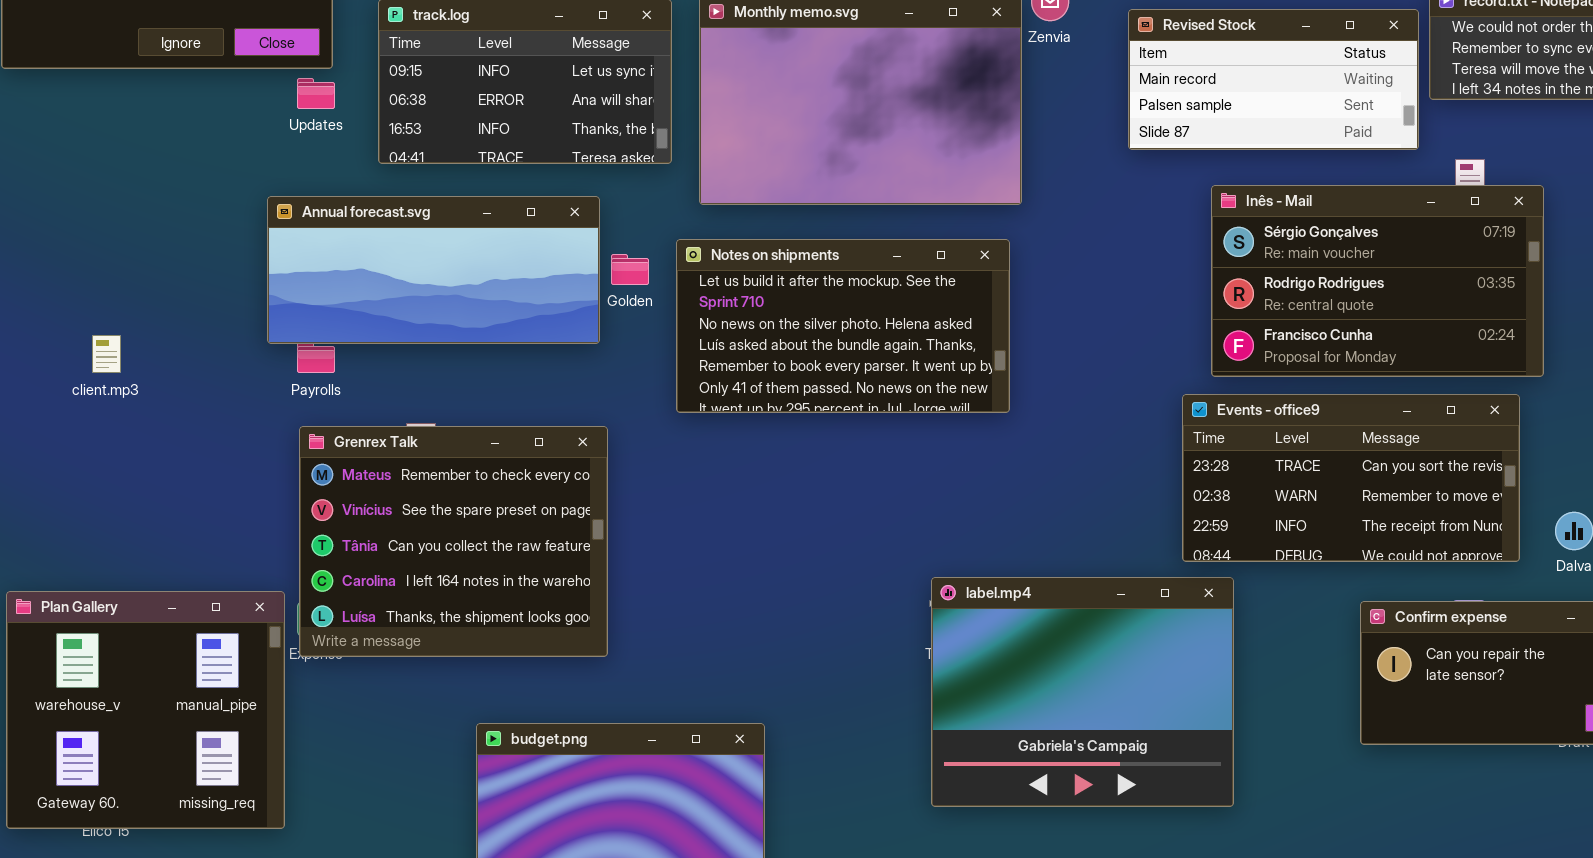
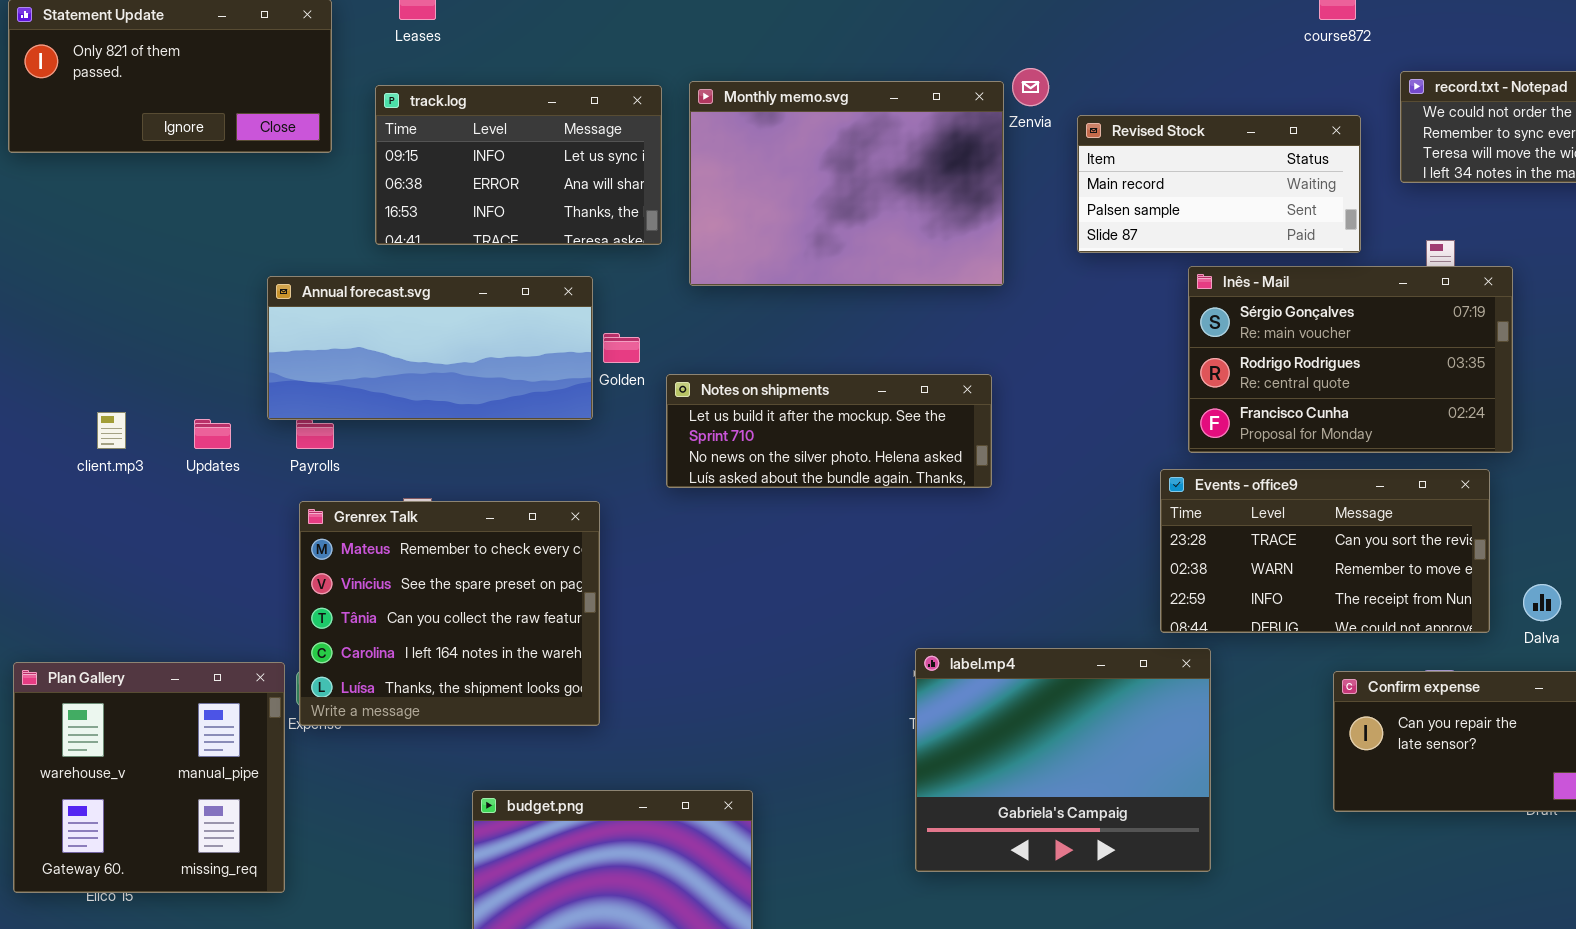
Revised Stock: [1128,9,1419,150] -> [1077,115,1361,253], moved
Updates: [297,78,335,109] -> [194,419,231,449], moved
Notes on shipments: [676,239,1010,413] -> [666,374,992,488], resized

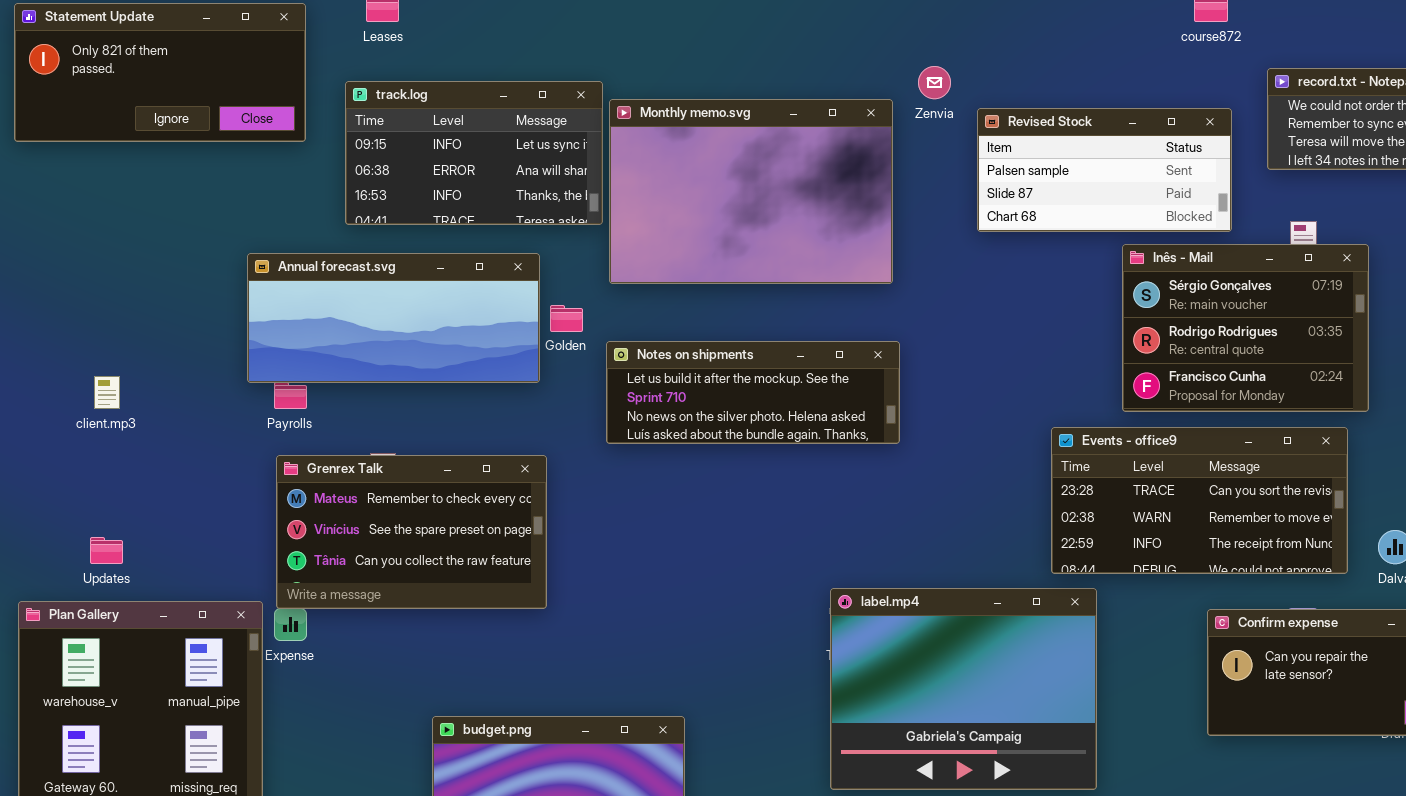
Monthly memo.svg: [689,81,1004,286] -> [609,99,893,284], moved
Revised Stock: [1077,115,1361,253] -> [977,108,1232,232], scrolled down 1 row
Inês - Mail: [1188,266,1513,453] -> [1122,244,1369,412], resized
Updates: [194,419,231,449] -> [90,537,123,564], moved
Grenrex Talk: [299,501,600,726] -> [276,455,547,609], resized

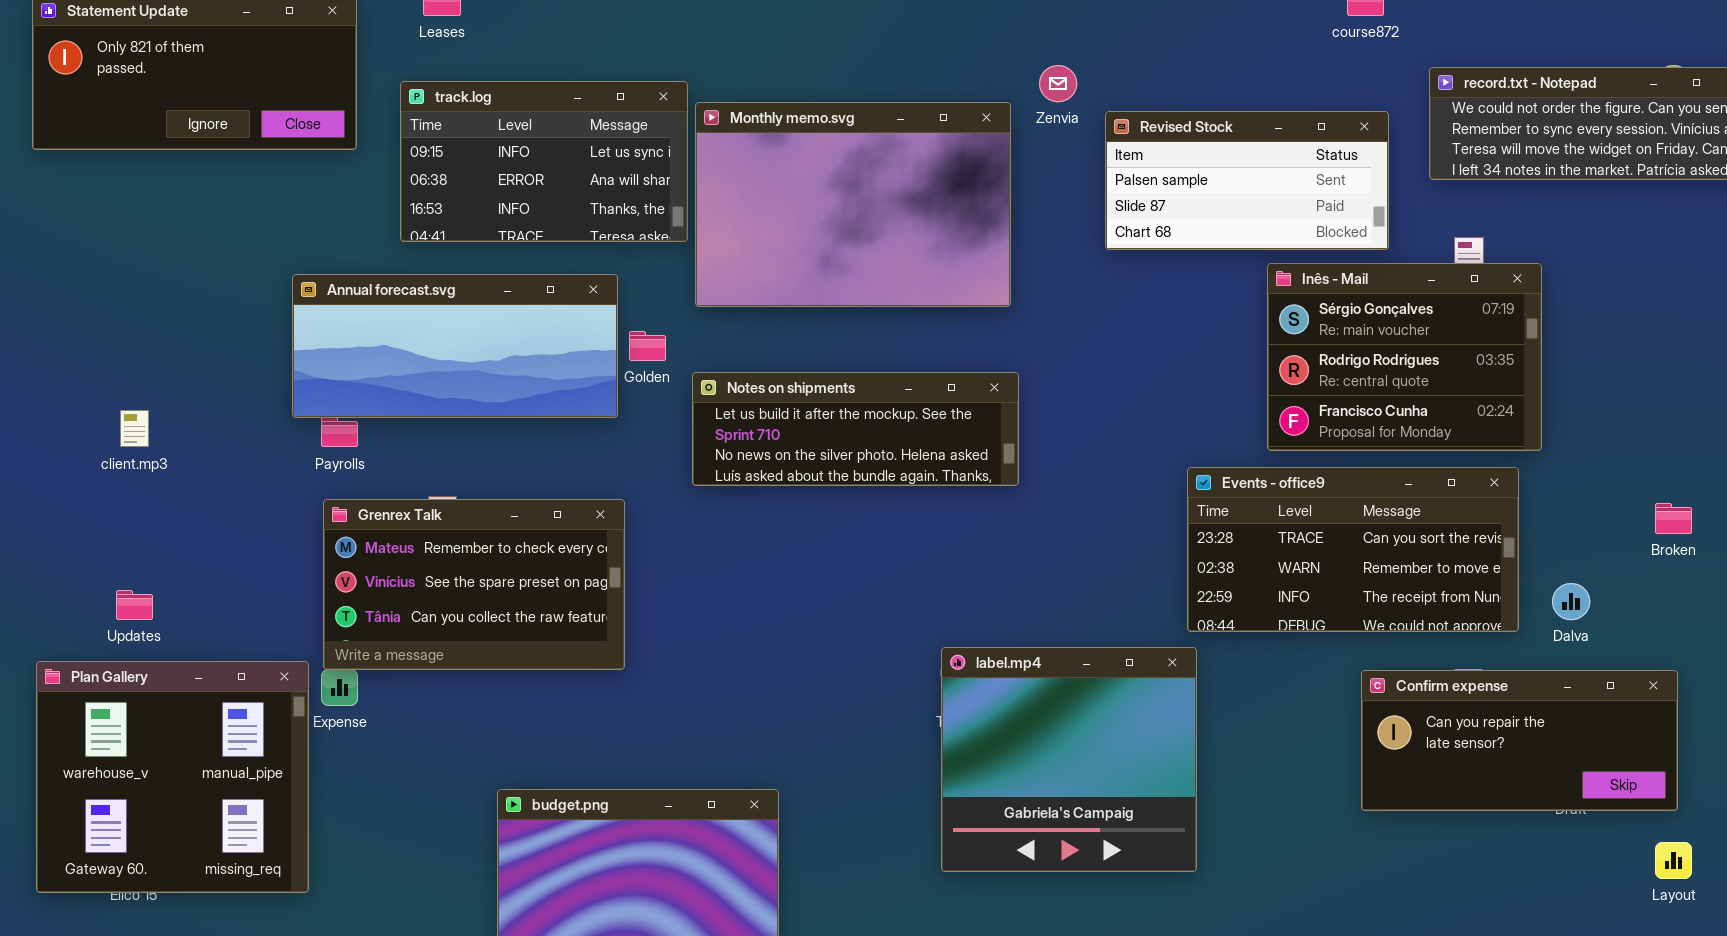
label.mp4: [830,588,1097,790] -> [941,647,1197,872], resized

